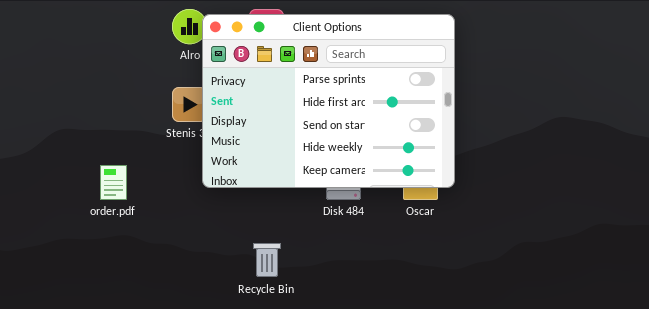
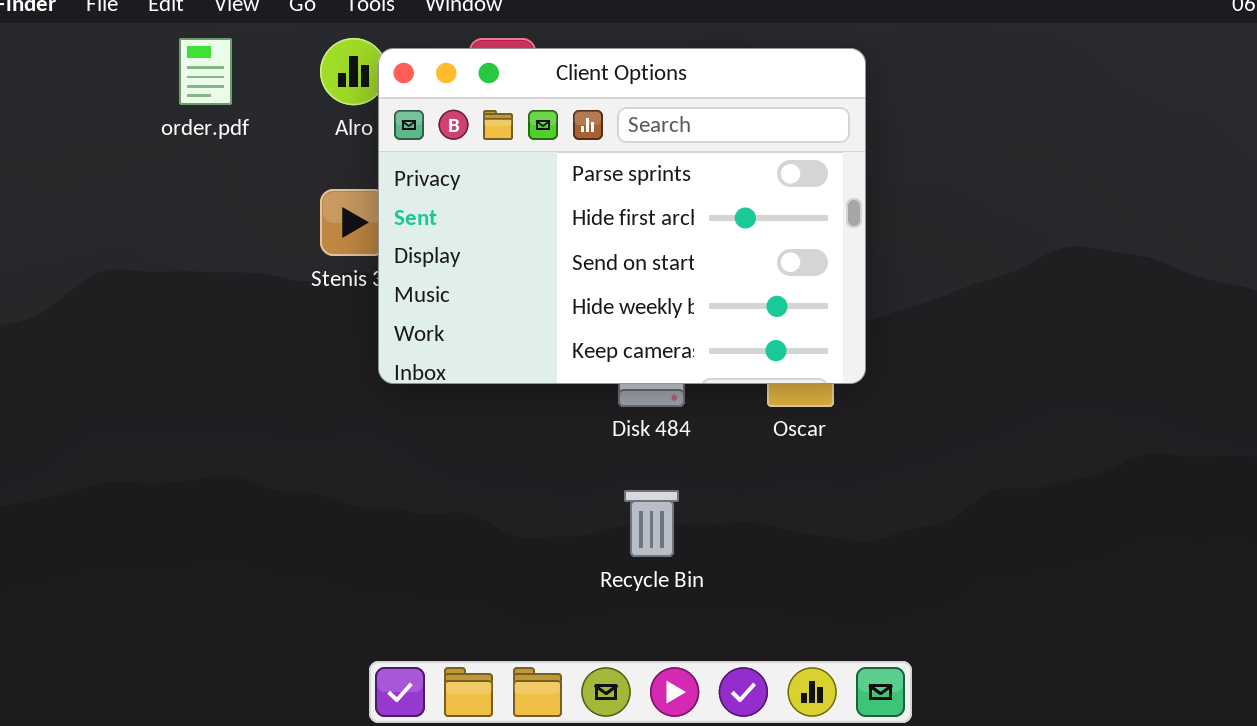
order.pdf: [100,165,127,200] -> [179,38,232,105], moved
Recycle Bin: [253,243,281,277] -> [624,490,679,557], moved

